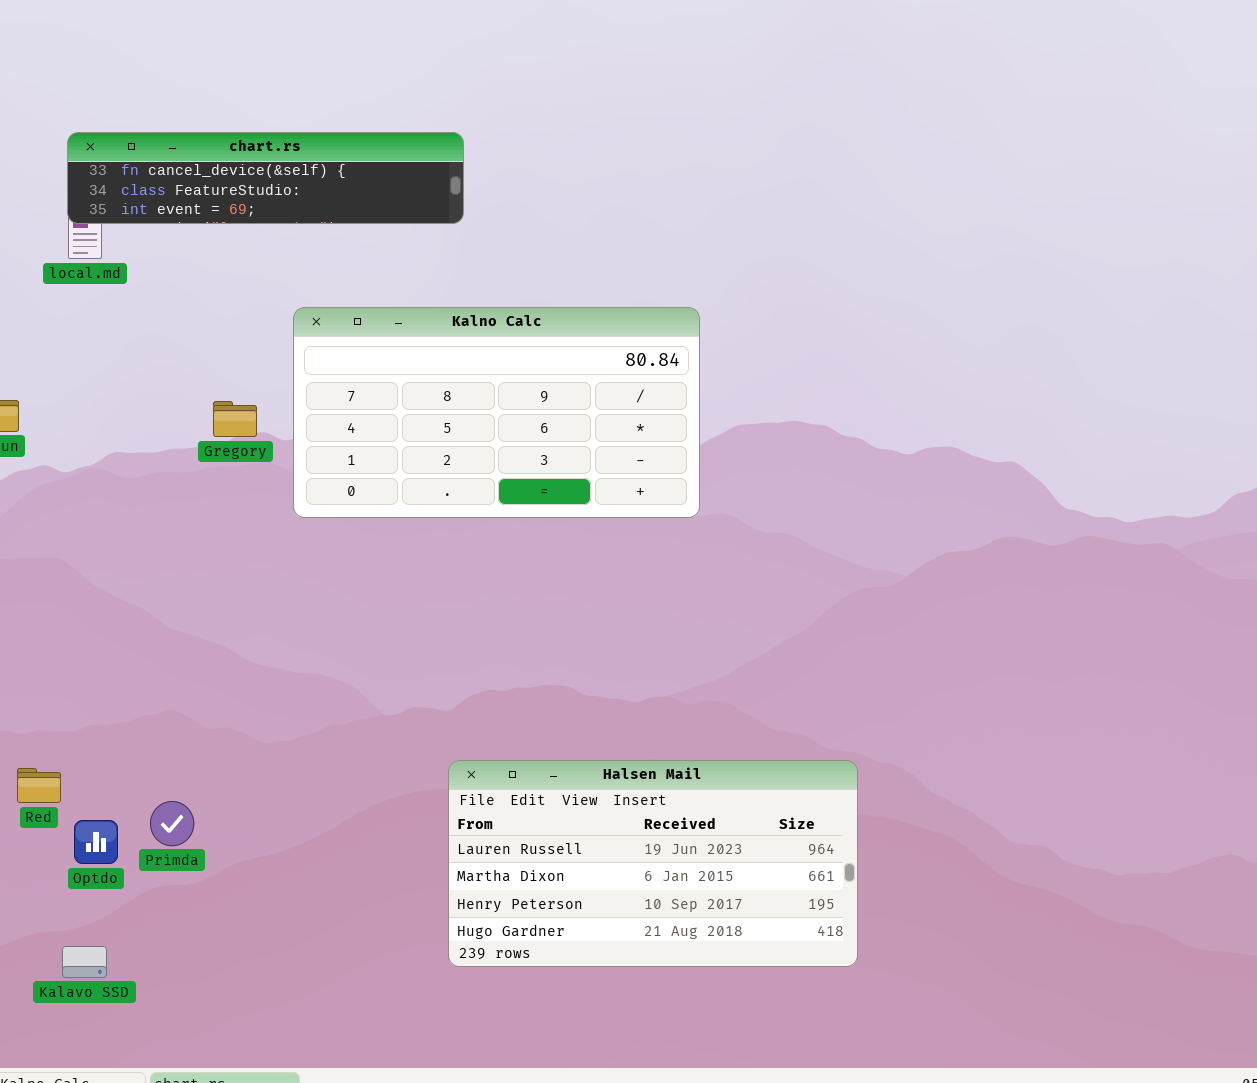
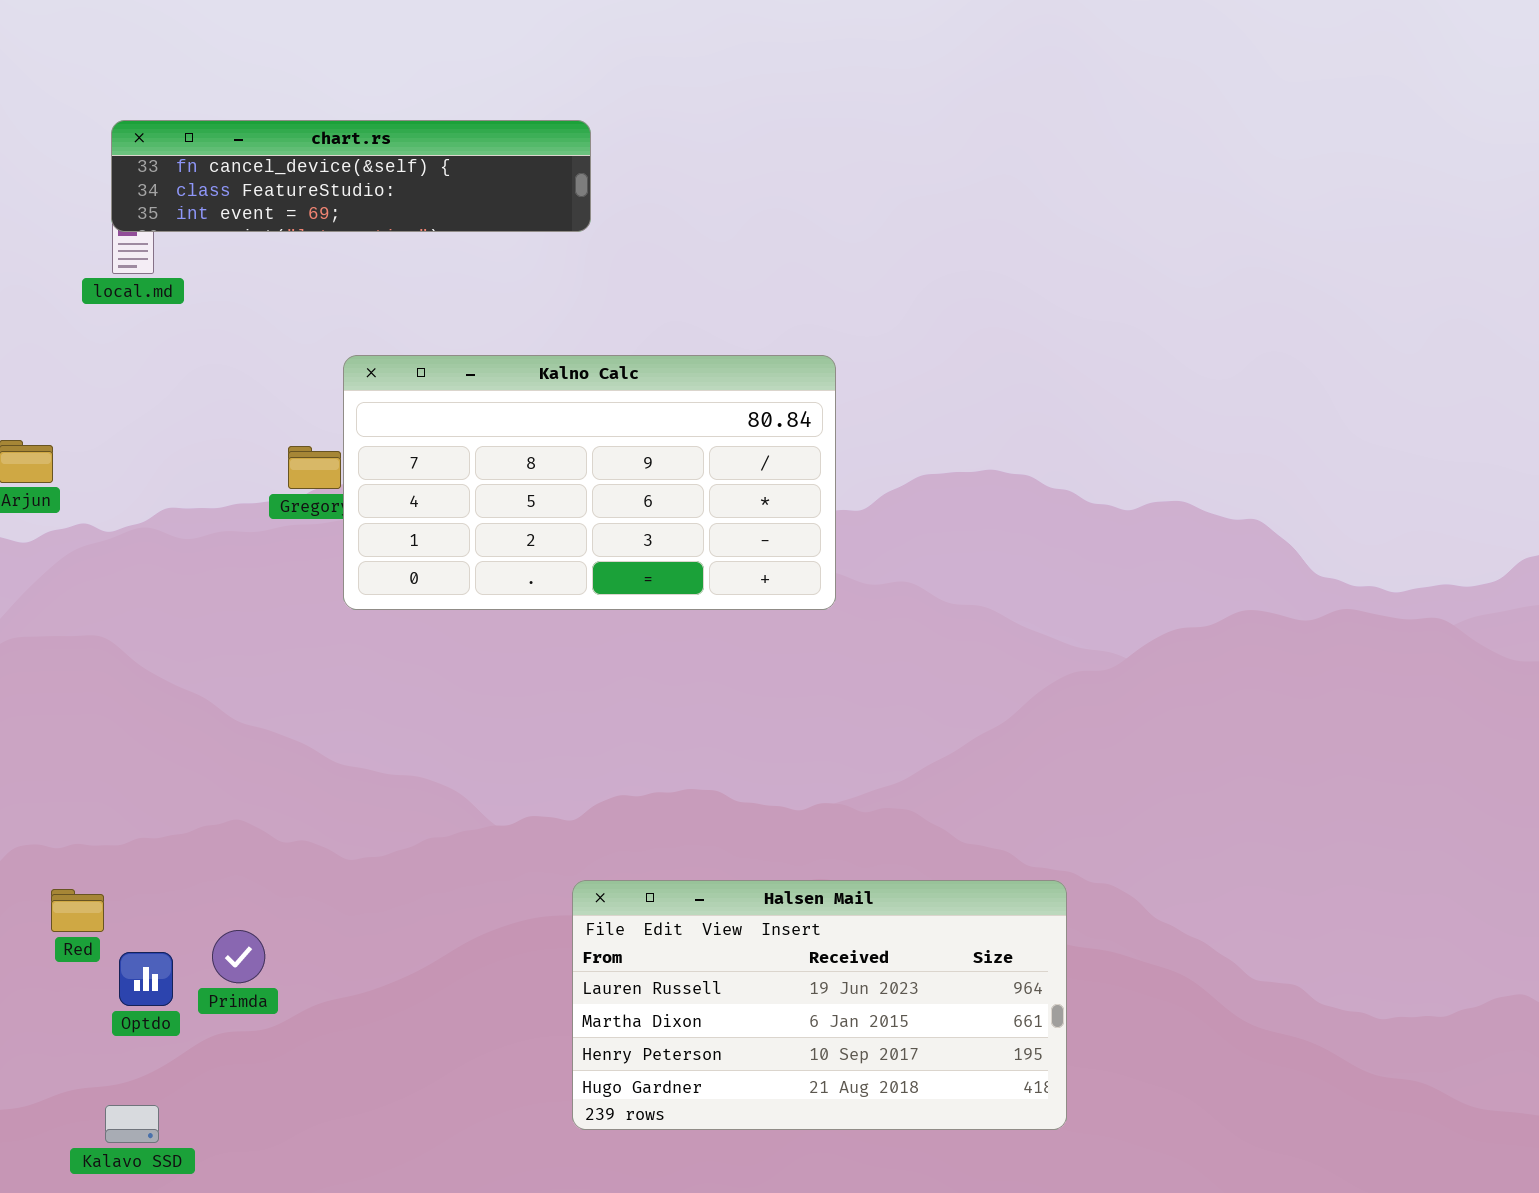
Kalno Calc: [293,307,700,518] -> [343,355,836,610], moved

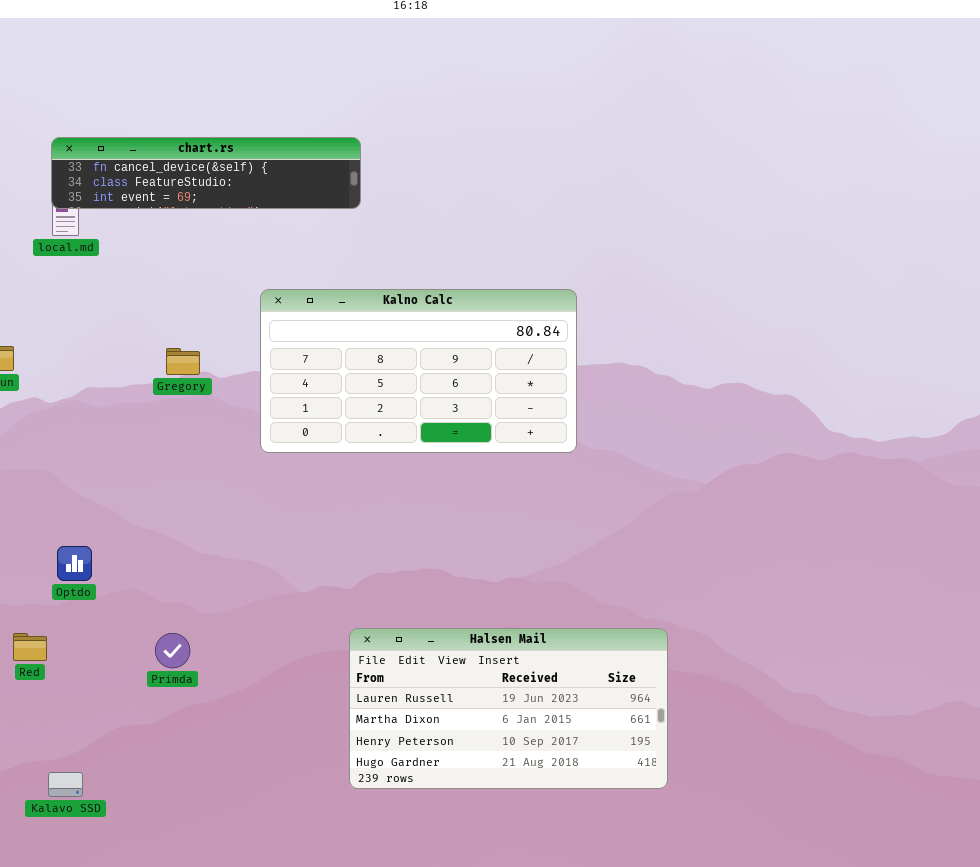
Kalno Calc: [343,355,836,610] -> [260,289,577,453], moved
Primda: [212,930,265,983] -> [155,633,190,668], moved
Optdo: [119,952,173,1006] -> [57,546,92,581], moved

